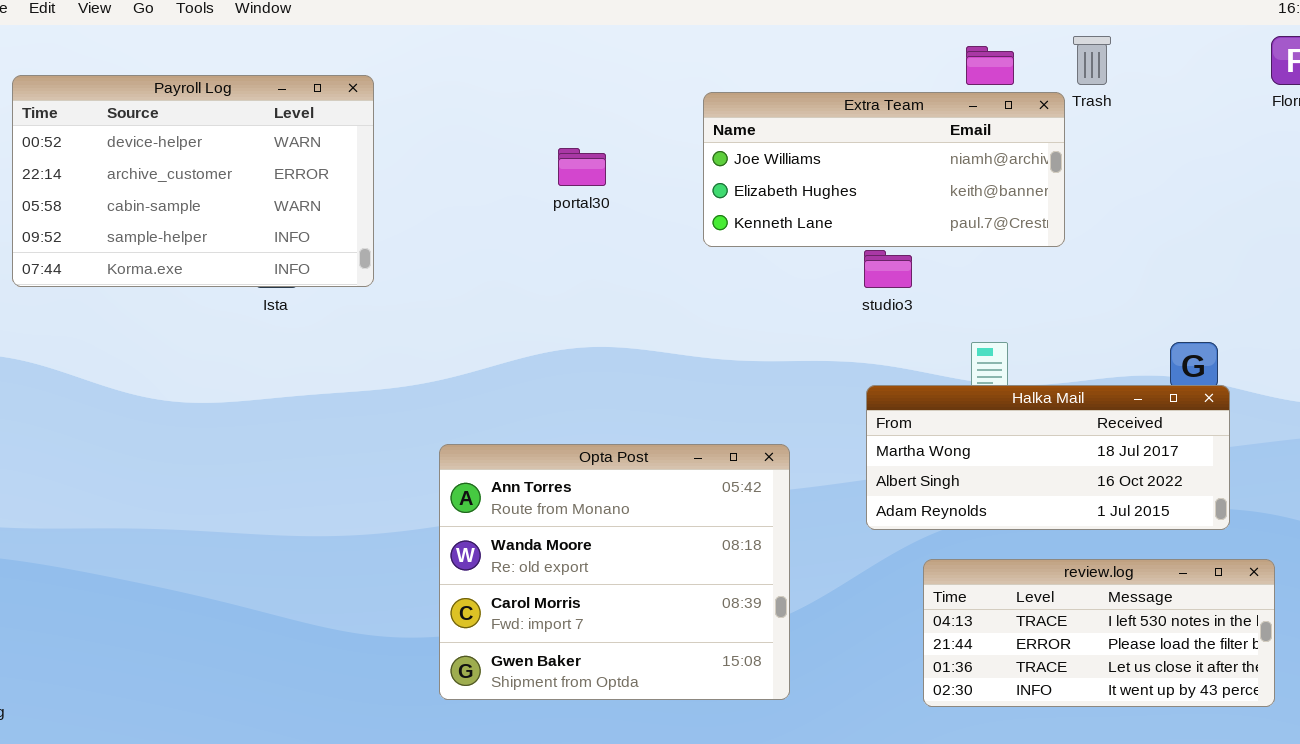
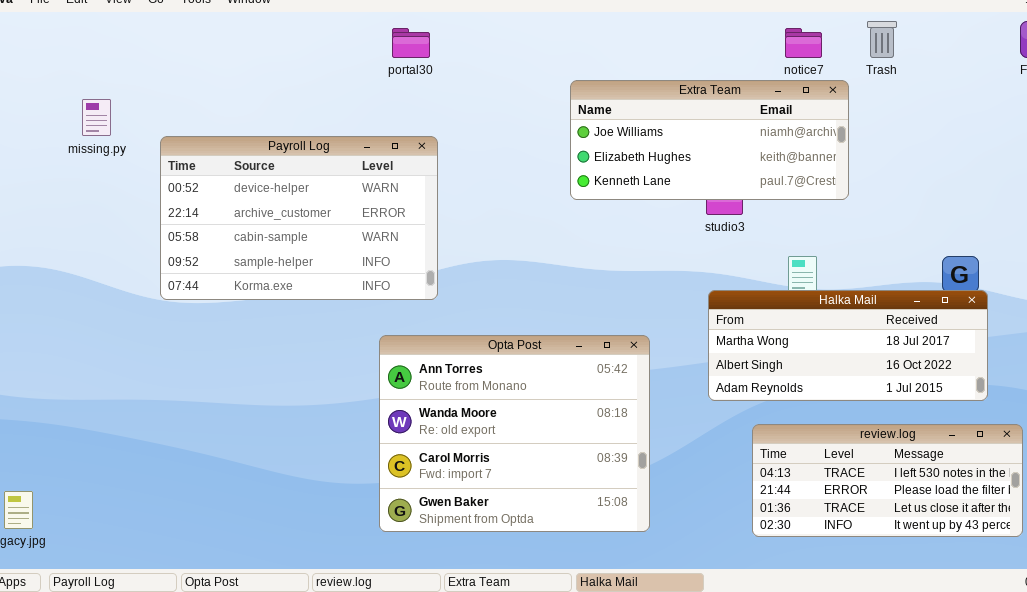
Payroll Log: [12,75,374,287] -> [160,136,438,300], moved
Extra Team: [703,92,1065,247] -> [570,80,849,200], moved
portal30: [558,148,606,186] -> [392,28,430,58], moved

